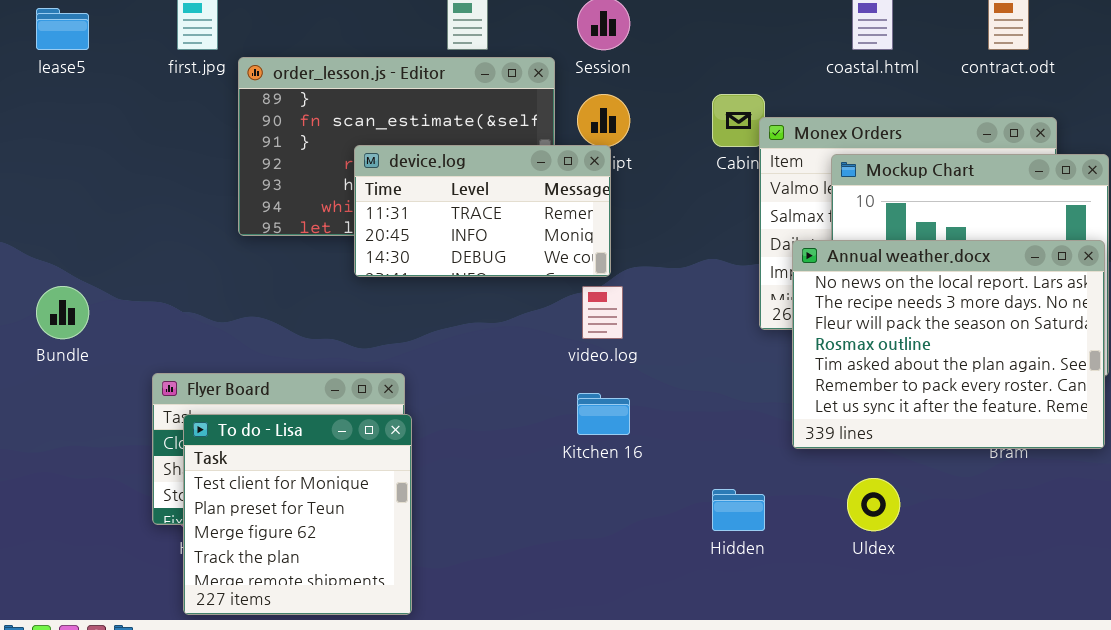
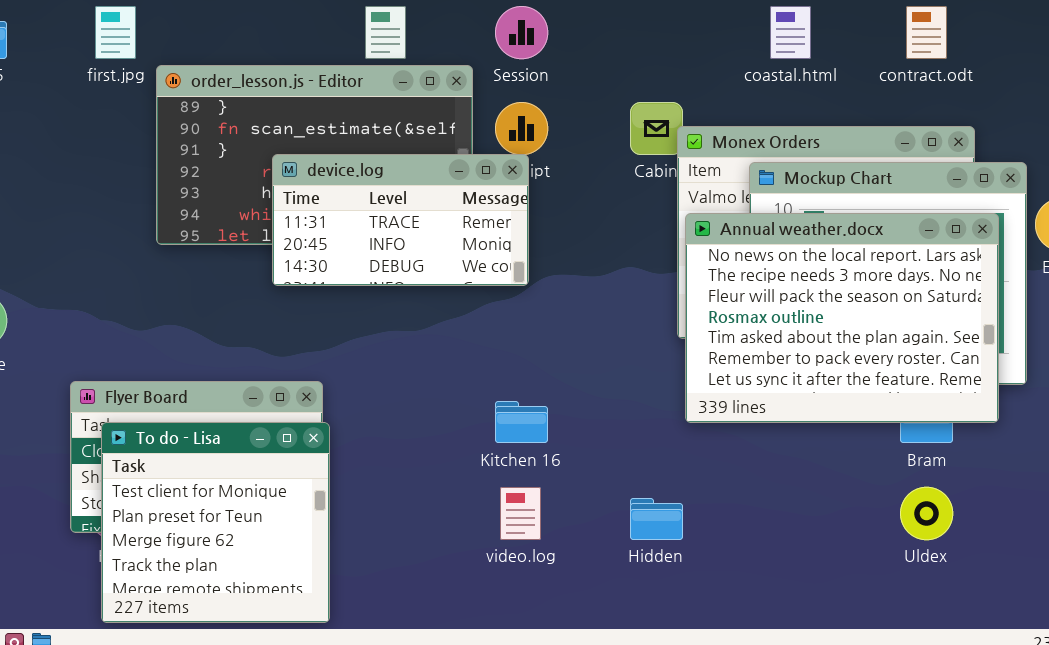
Annual weather.docx: [792,240,1105,449] -> [685,213,999,423], moved
video.log: [582,286,623,339] -> [500,487,541,540], moved
Uldex: [847,478,900,531] -> [900,487,953,540], moved

